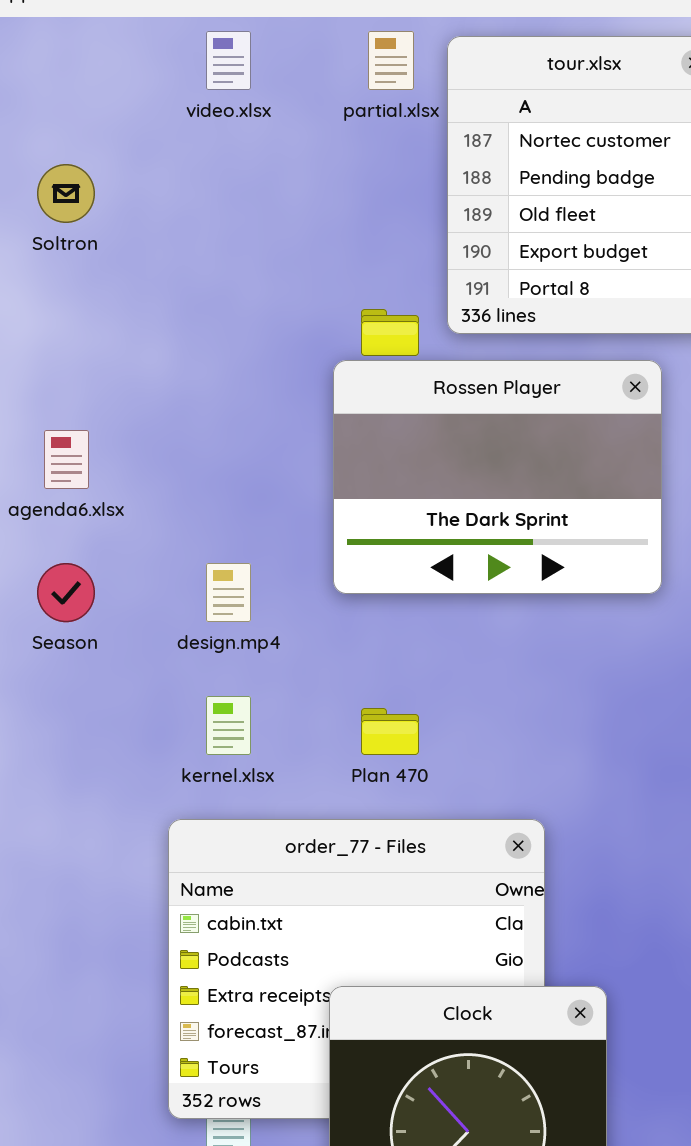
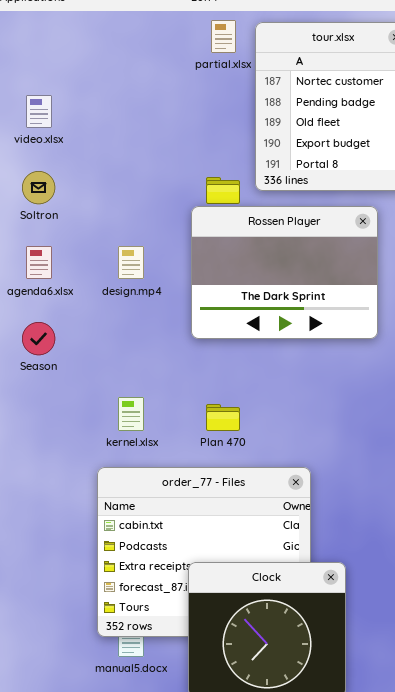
video.xlsx: [206,31,251,90] -> [26,95,52,128], moved
Soltron: [37,164,95,223] -> [22,171,55,204], moved
design.mp4: [206,563,251,622] -> [118,246,144,279], moved

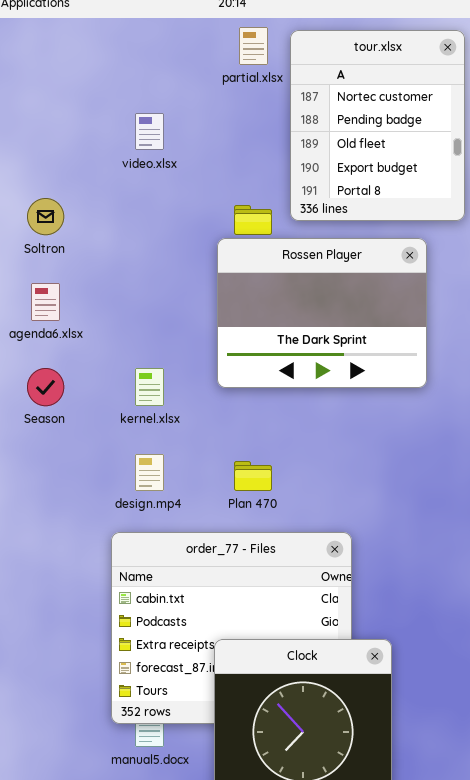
video.xlsx: [26,95,52,128] -> [135,113,164,150], moved
design.mp4: [118,246,144,279] -> [135,454,164,491], moved
kernel.xlsx: [118,397,144,431] -> [135,368,164,406], moved

